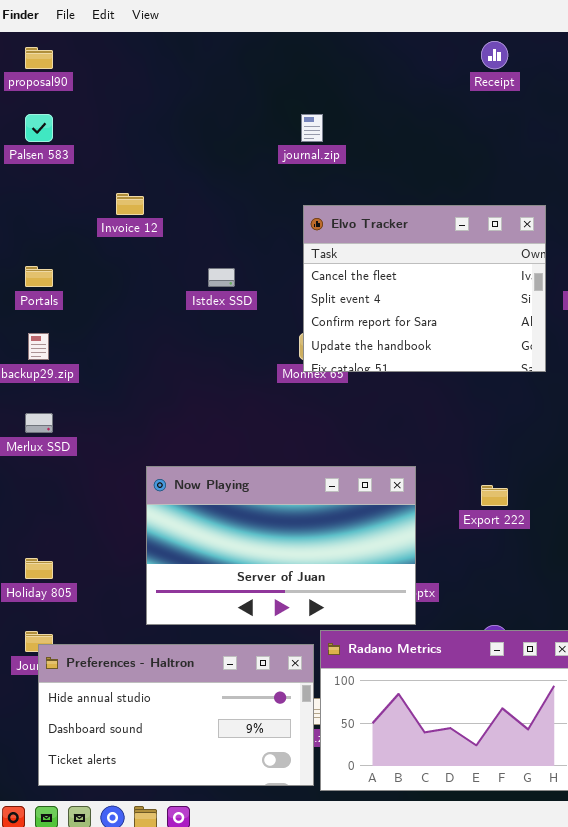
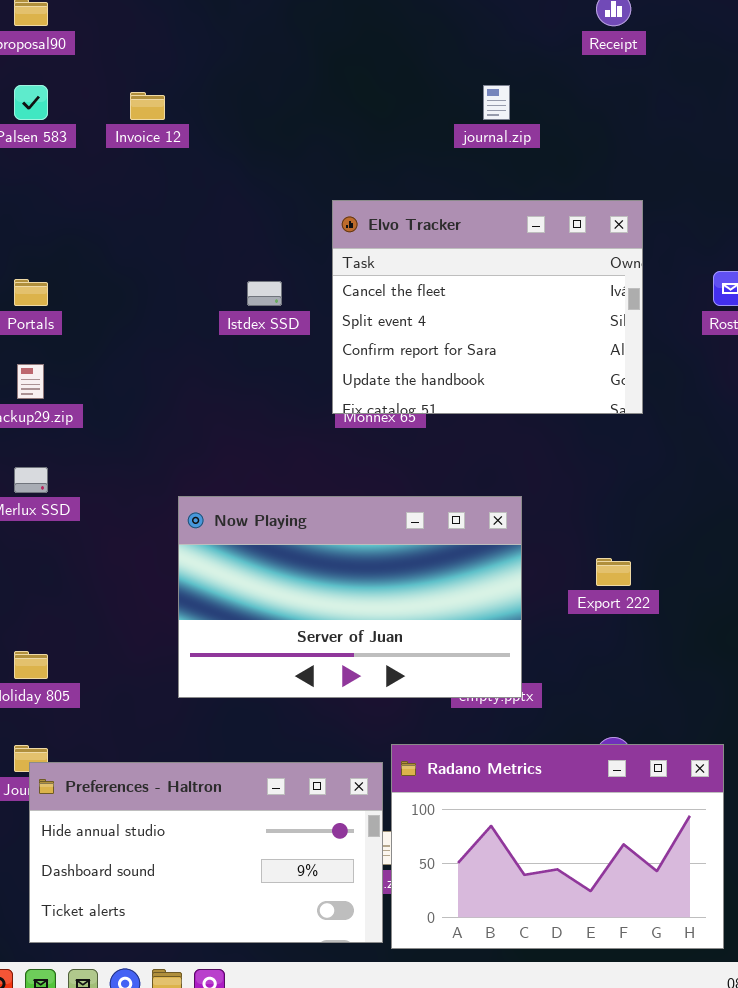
journal.zip: [301,114,323,142] -> [483,85,510,120], moved
Invoice 12: [116,193,144,215] -> [130,92,165,120], moved
Elvo Tracker: [303,205,546,372] -> [332,200,643,414], moved
Now Playing: [146,466,416,625] -> [178,496,522,698], moved

